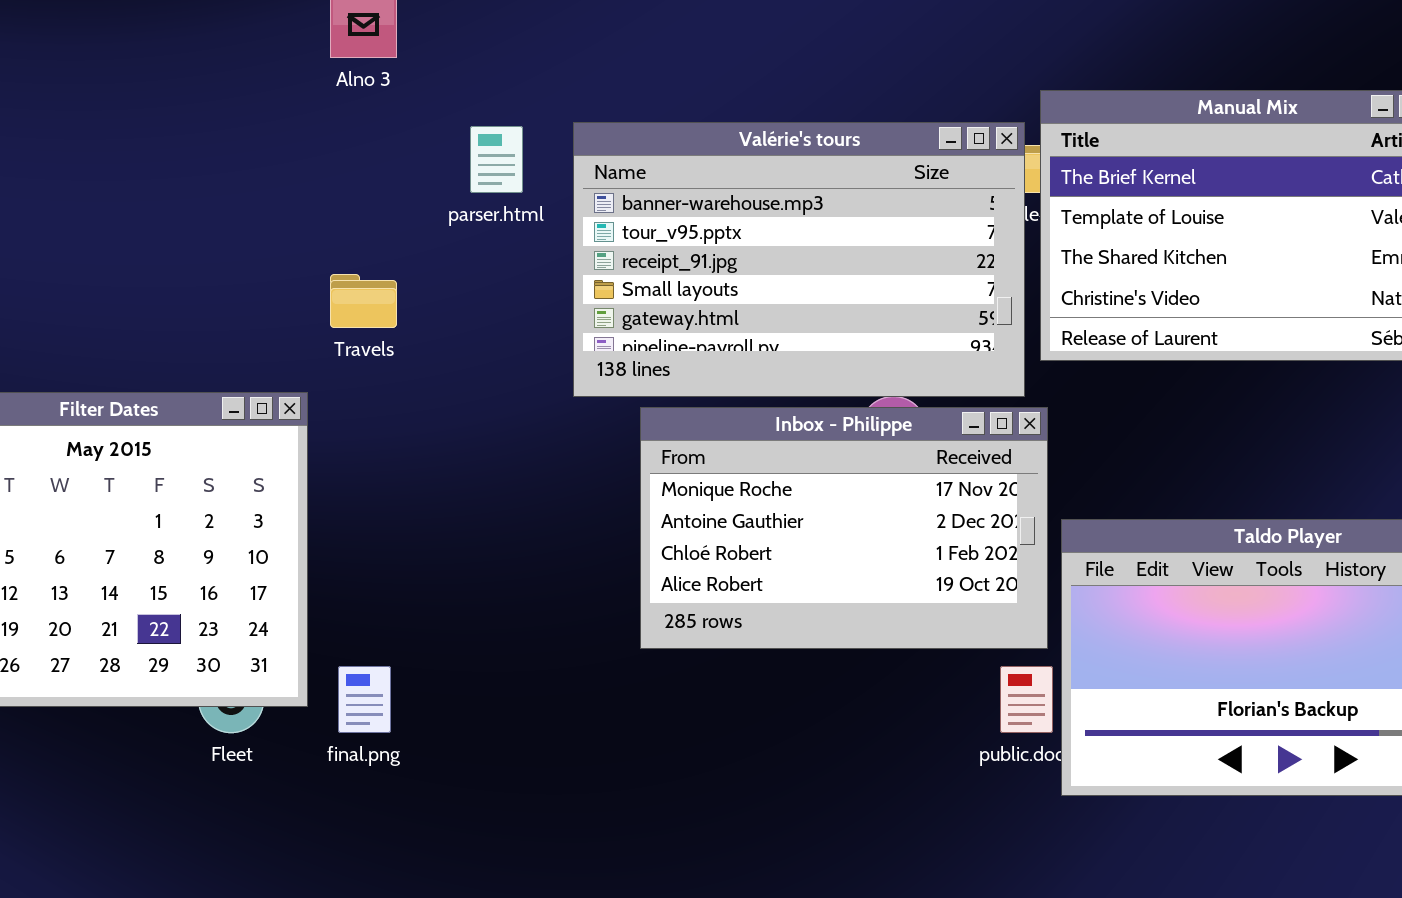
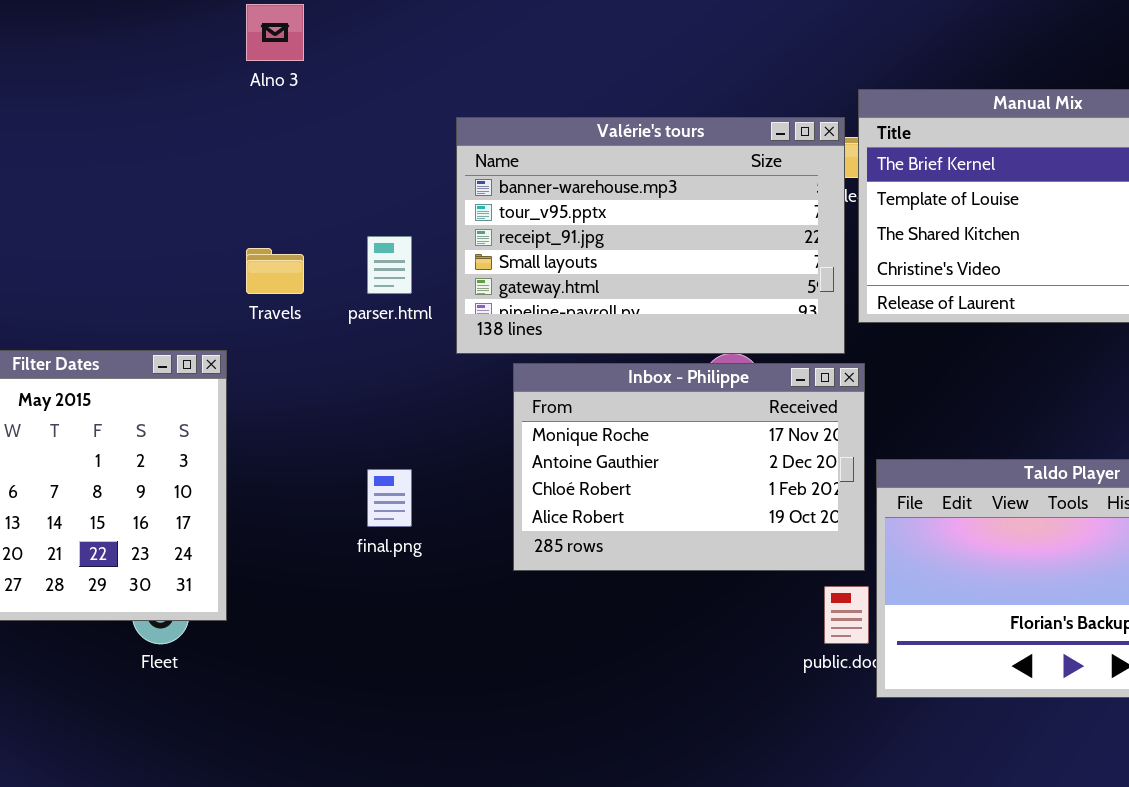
parser.html: [470,126,523,193] -> [367,236,412,294], moved
final.png: [338,666,391,733] -> [367,469,412,527], moved

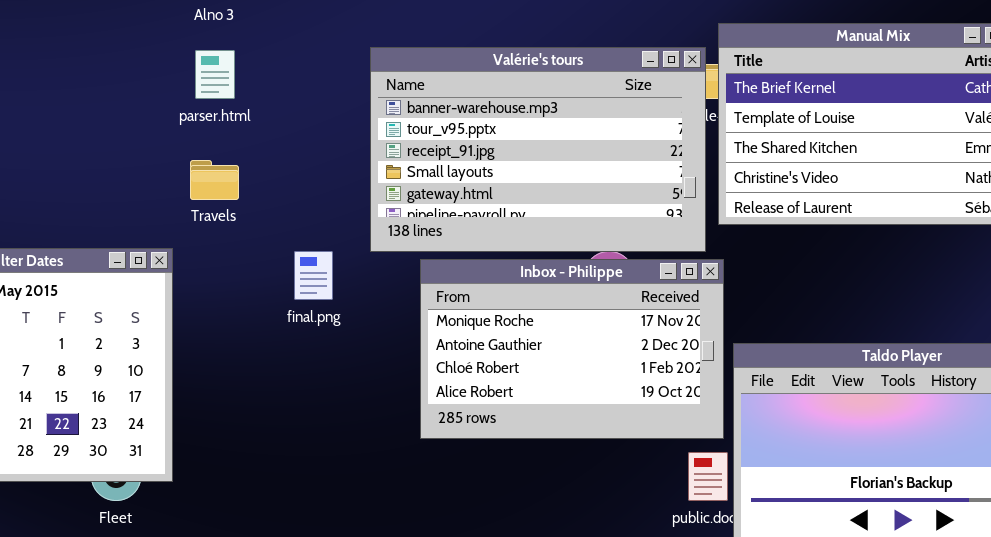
parser.html: [367,236,412,294] -> [195,50,235,99], moved
final.png: [367,469,412,527] -> [294,251,333,300], moved

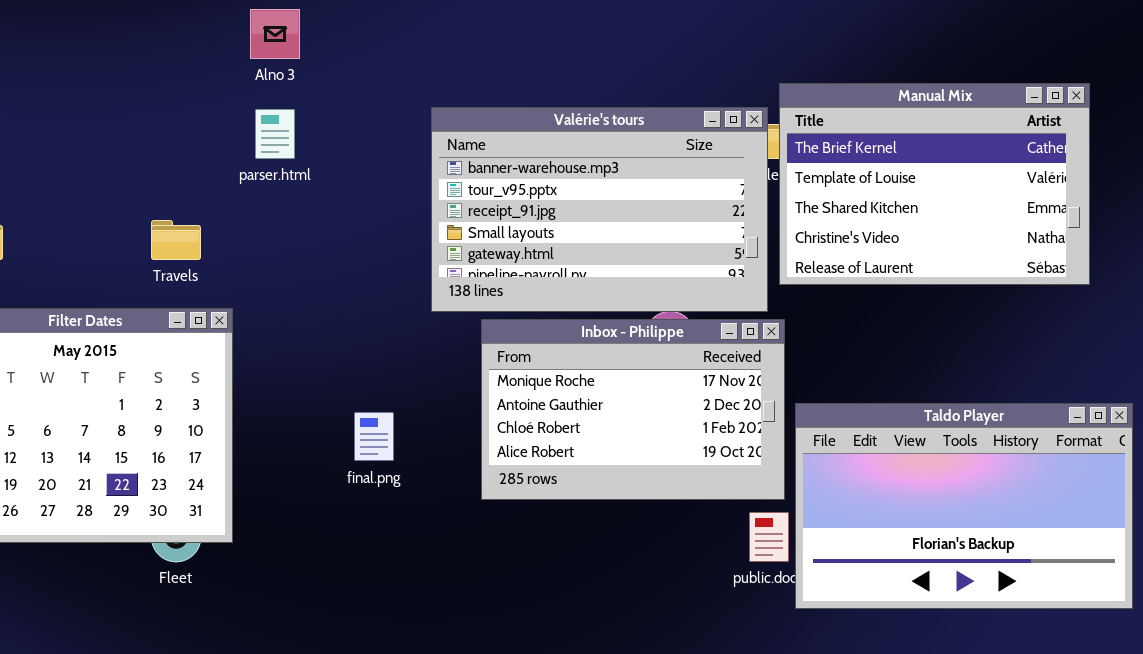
Travels: [190,160,239,200] -> [151,220,201,260], moved
final.png: [294,251,333,300] -> [354,412,394,461], moved

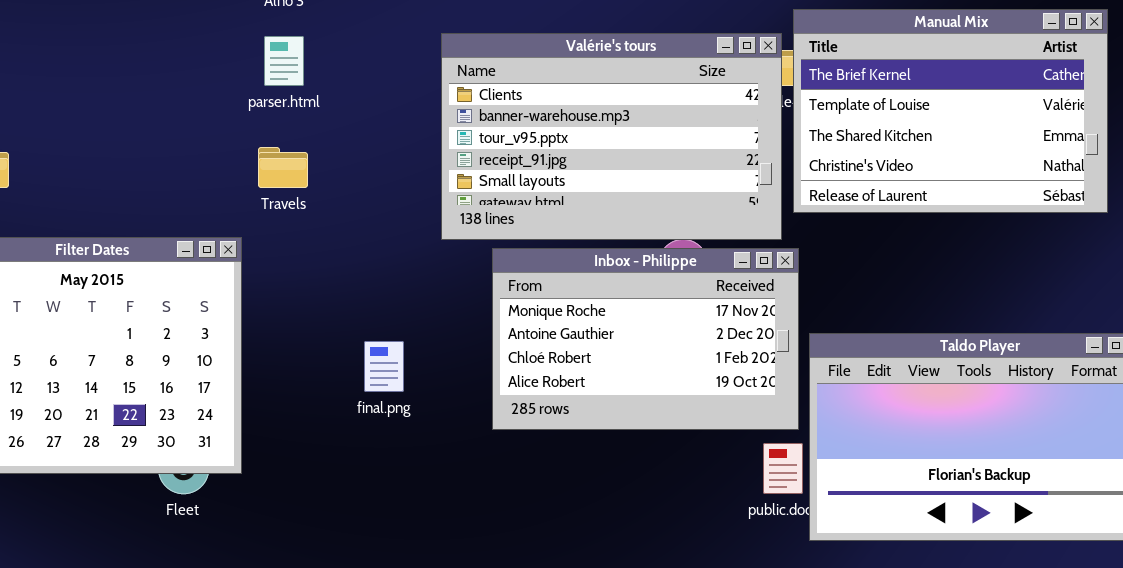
Valérie's tours: [431,107,768,312] -> [441,33,782,240], scrolled up 1 row
Travels: [151,220,201,260] -> [258,147,308,188], moved

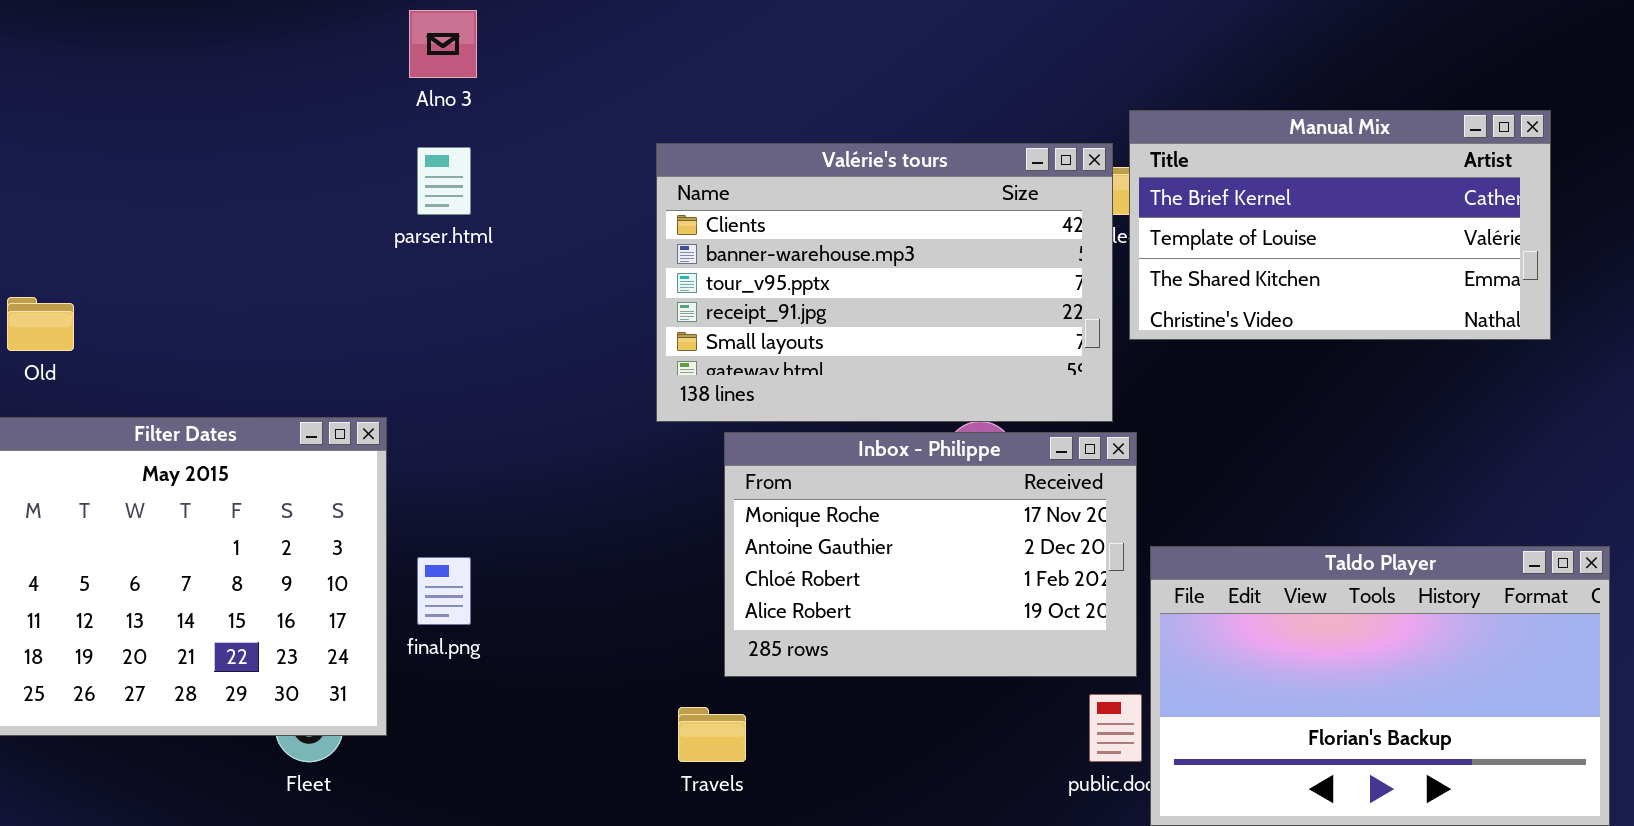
Manual Mix: [793,9,1108,213] -> [1129,110,1551,340], resized
Travels: [258,147,308,188] -> [678,707,746,762], moved
final.png: [364,341,404,392] -> [417,557,471,625], moved

